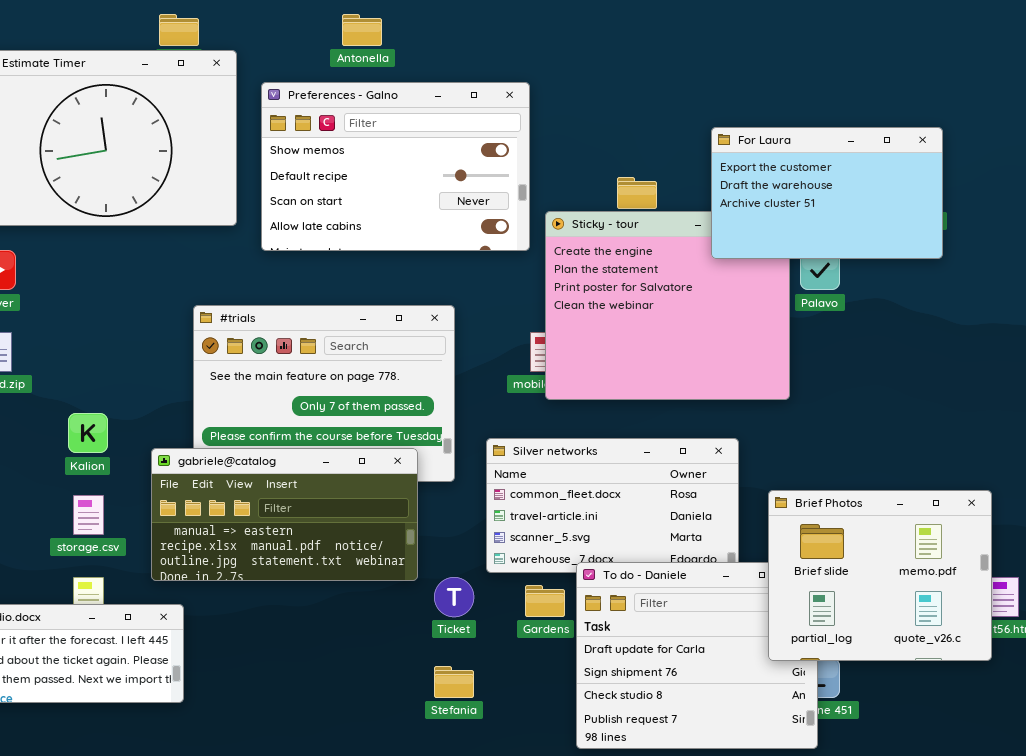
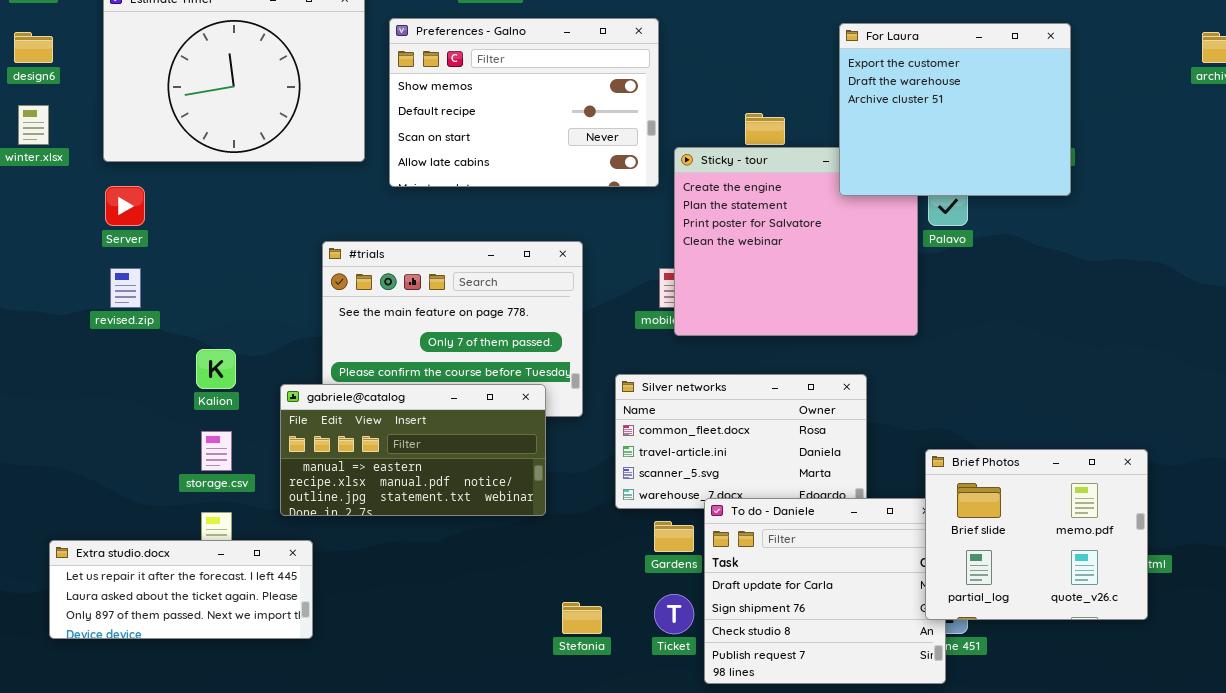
For Laura: [711,127,943,259] -> [839,23,1071,196], resized
Brief Photos: [768,490,992,661] -> [925,449,1148,620], moved
Ticket: [434,577,474,617] -> [654,594,694,634], moved

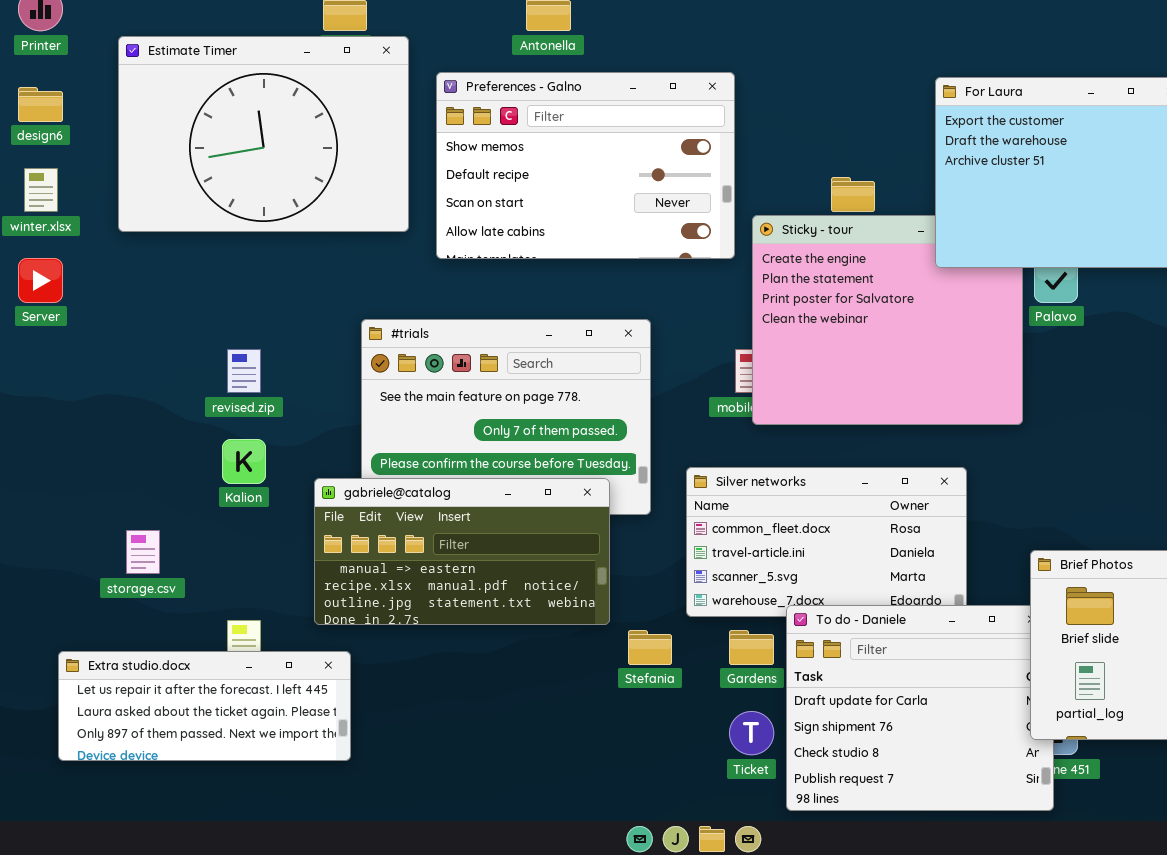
Server: [105,186,145,226] -> [18,258,63,303], moved
revised.zip: [110,268,141,308] -> [227,349,261,393], moved
storage.csv: [201,431,232,471] -> [126,530,160,574], moved
Stefania: [562,602,602,634] -> [628,630,672,665], moved

